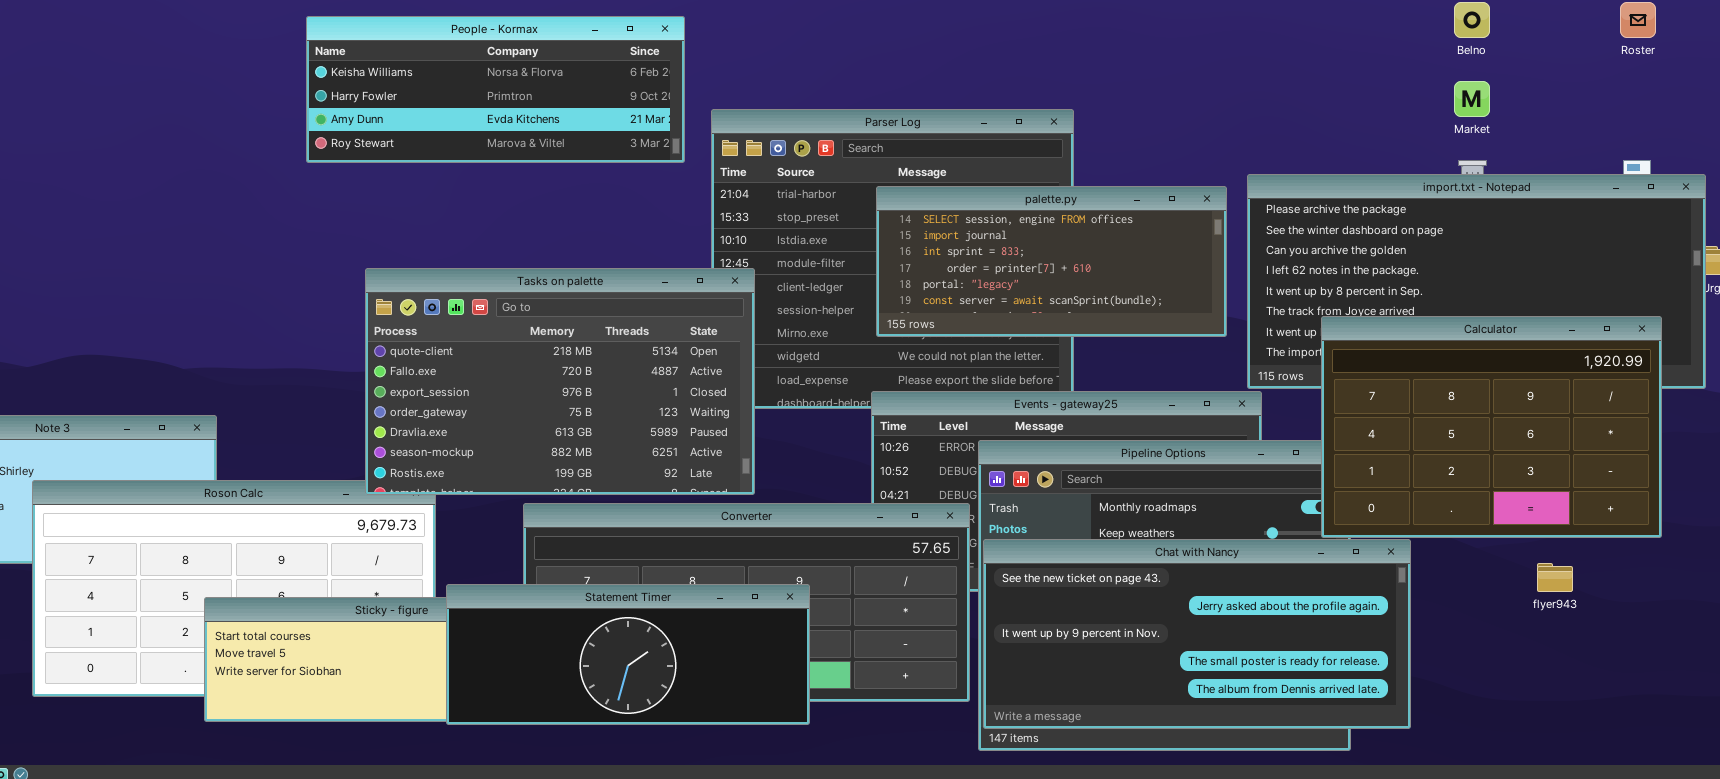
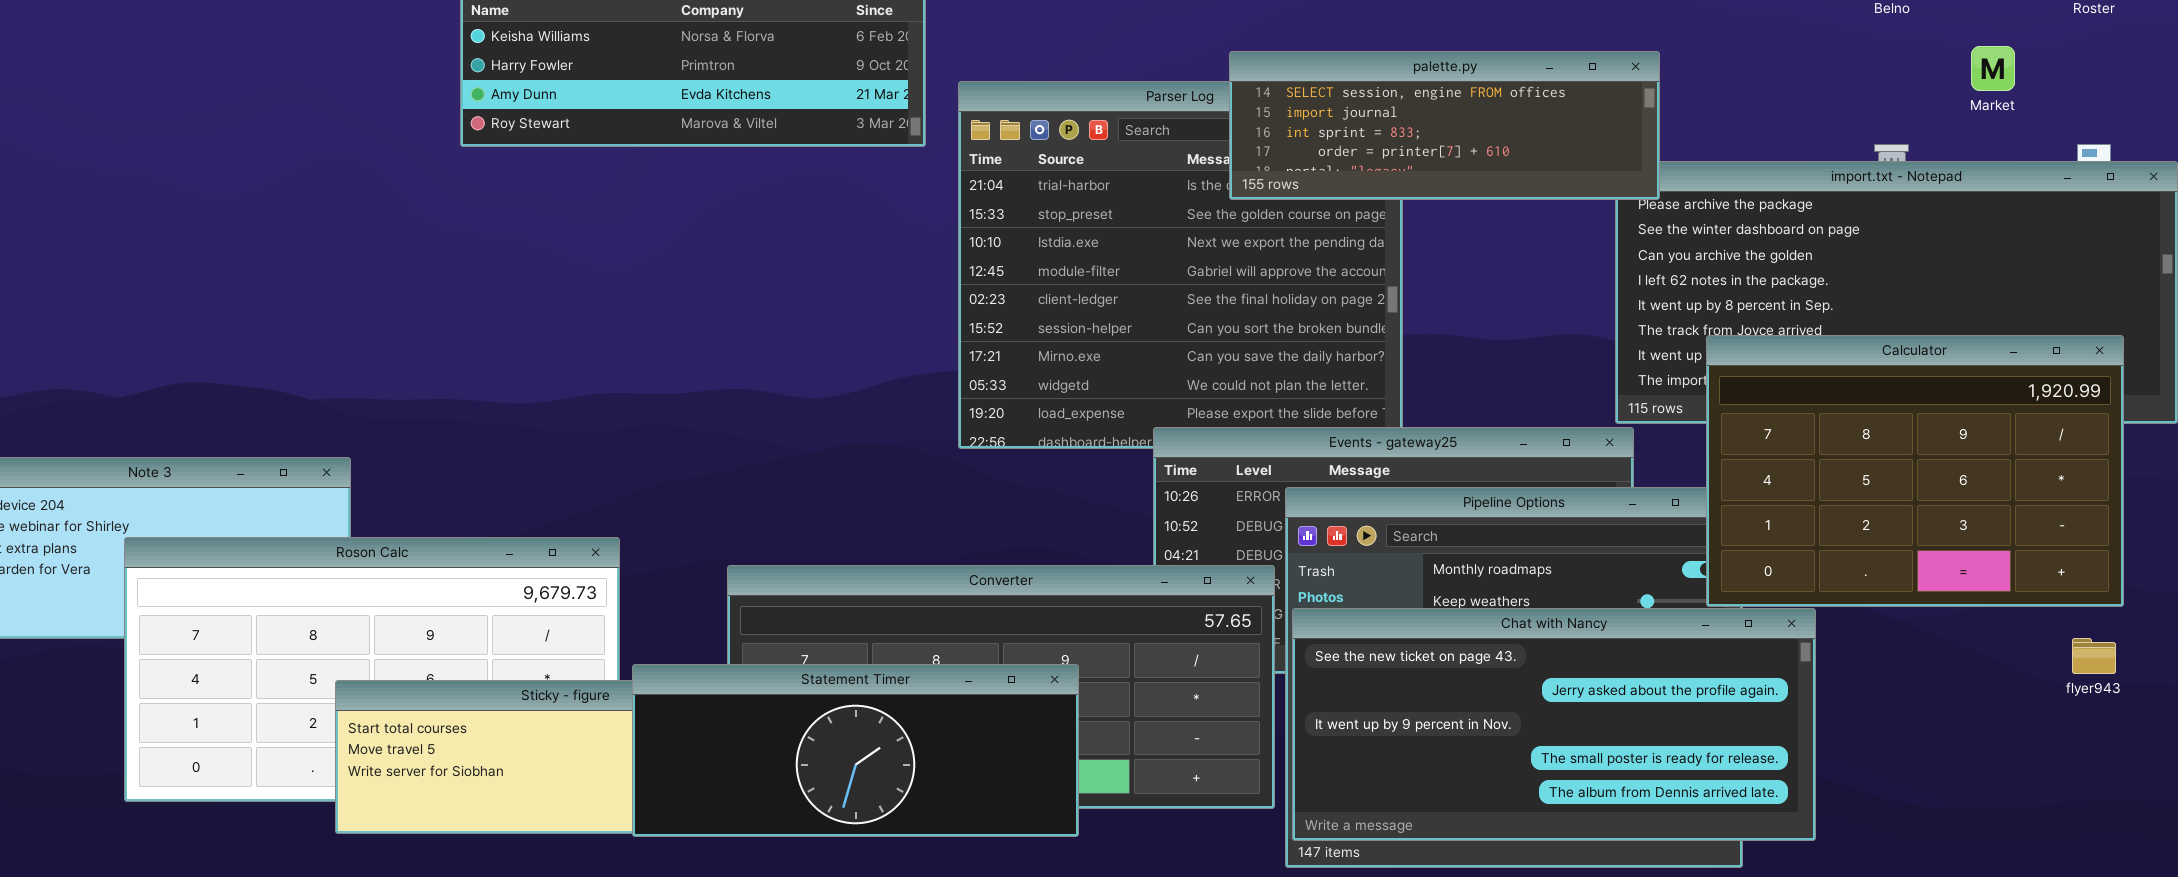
Market: [1454,81,1490,117] -> [1971,46,2015,91], moved
palette.py: [876,186,1227,337] -> [1229,51,1660,200], moved, resized
Tasks on palette: [365,268,755,495] -> none, closed
flyer943: [1537,563,1573,592] -> [2072,638,2116,674], moved

